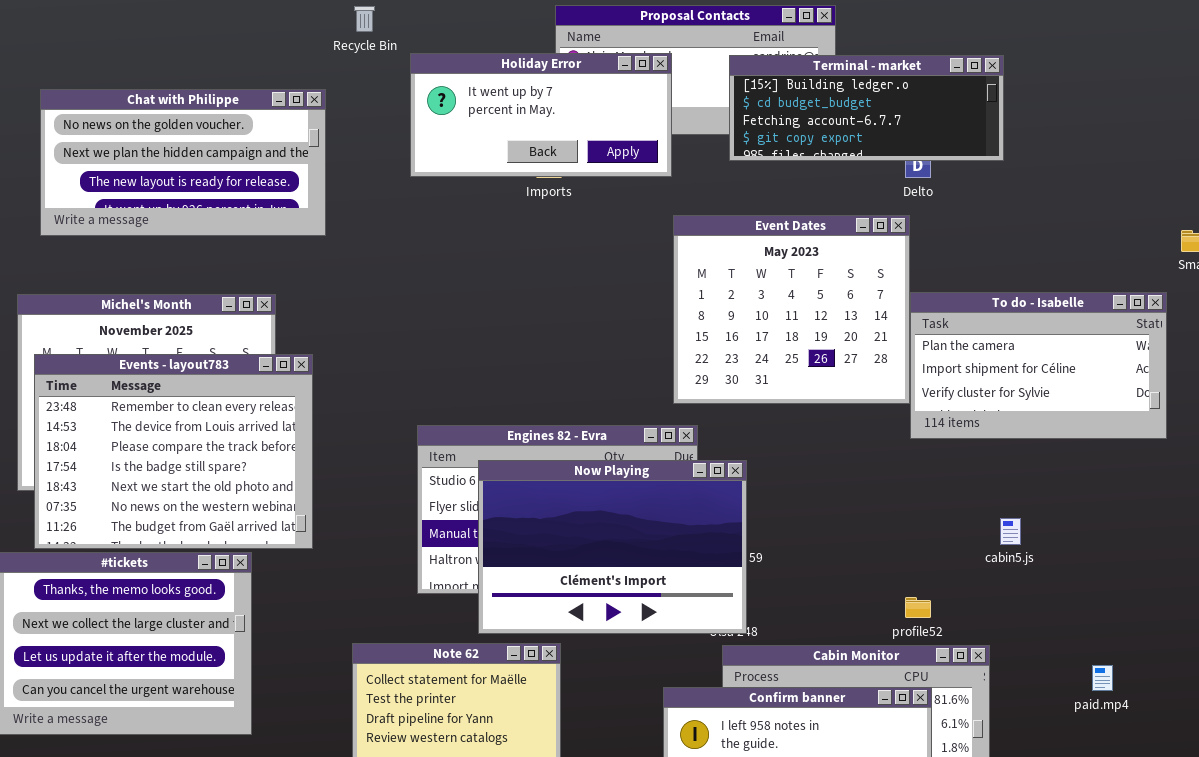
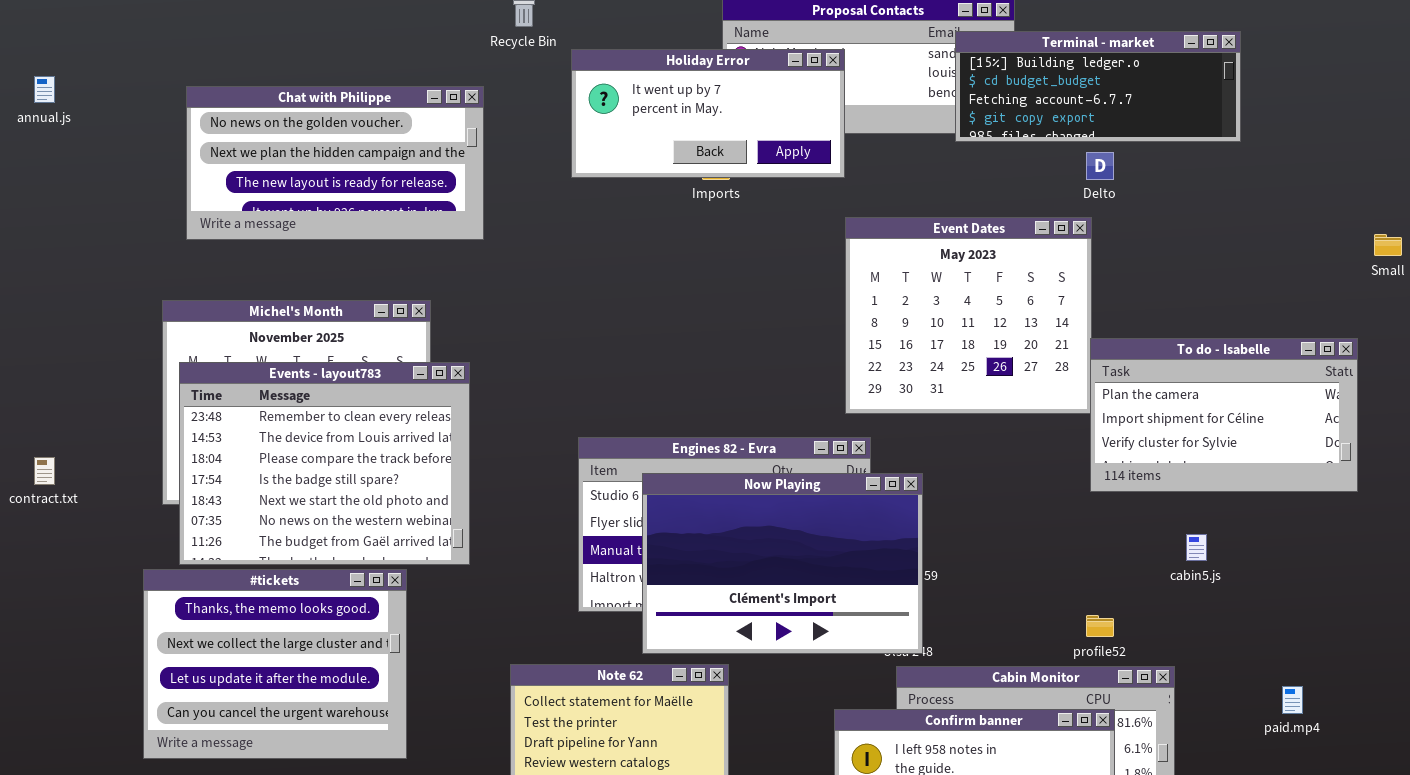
Terminal - market: [729,55,1004,161] -> [955,31,1241,142], moved
To do - Isabelle: [910,292,1167,439] -> [1090,338,1358,492], moved

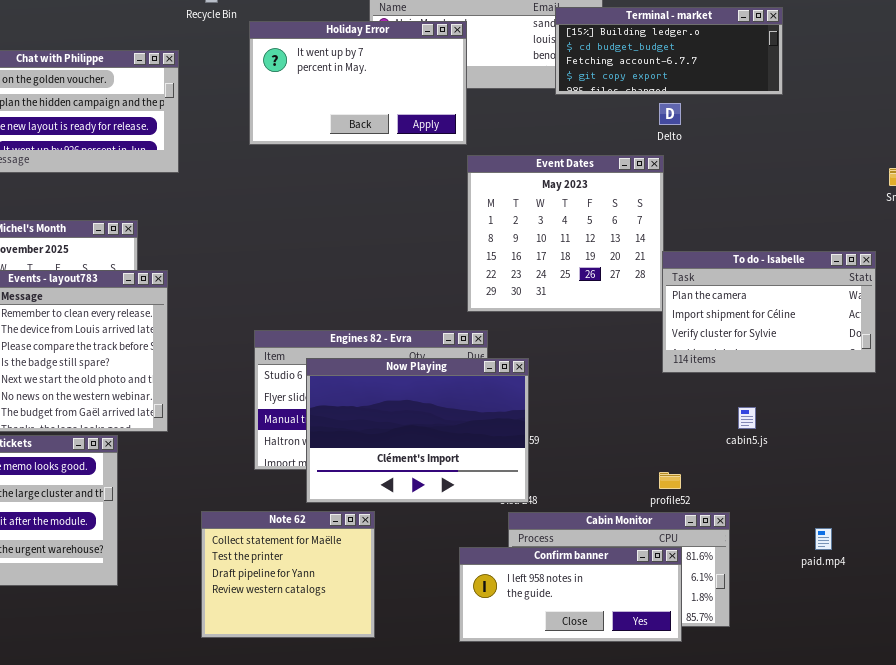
Holiday Error: [571,49,845,178] -> [249,21,467,145], resized

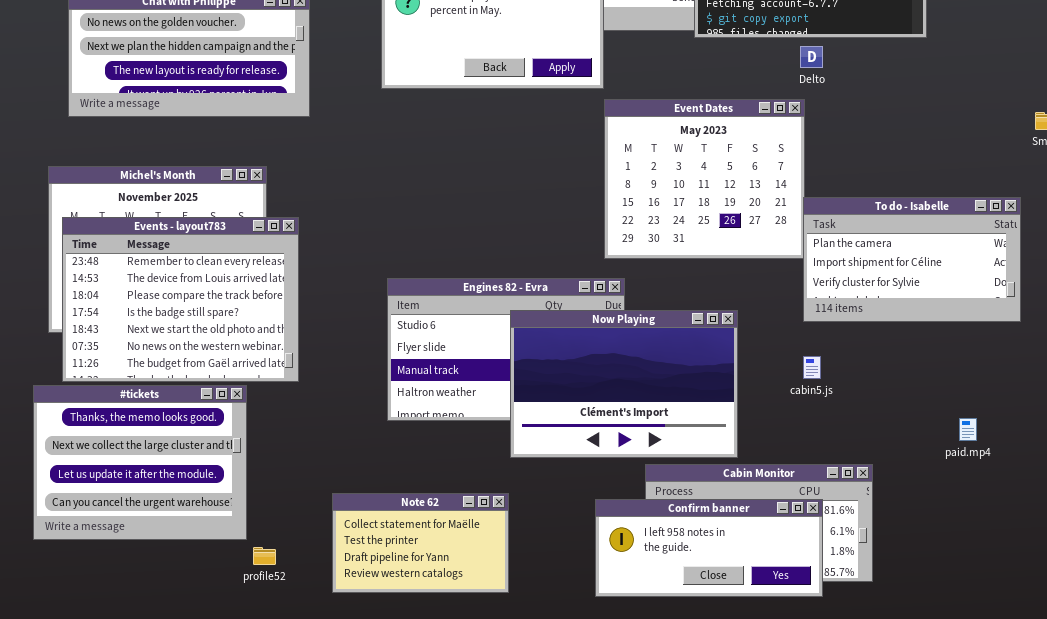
Now Playing: [306,358,529,503] -> [510,310,738,458], moved
cabin5.js: [738,407,756,429] -> [803,356,821,379], moved
profile52: [659,472,681,489] -> [253,547,276,565], moved
Note 62: [201,511,375,638] -> [332,493,509,593], resized
paid.mp4: [815,528,832,550] -> [959,418,977,441], moved

